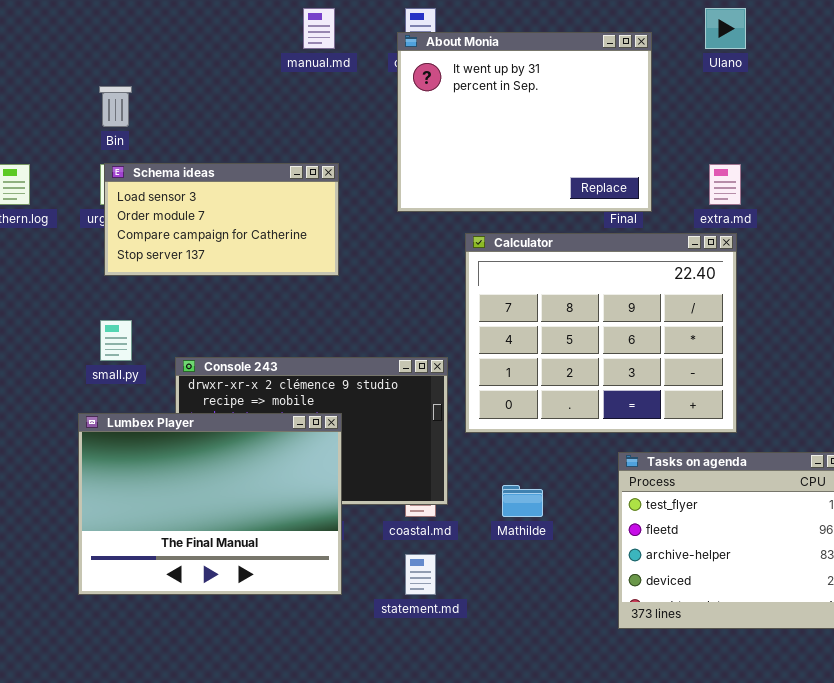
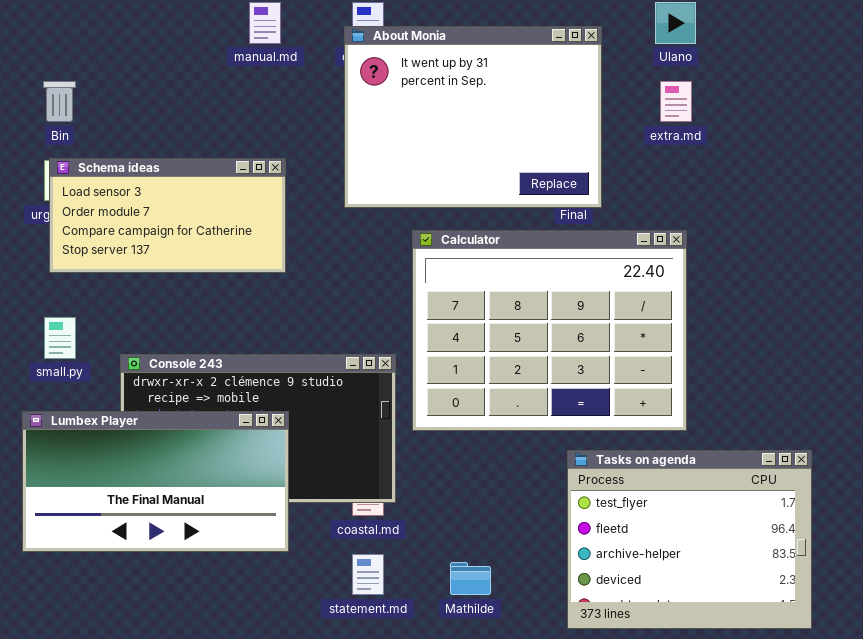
extra.md: [709,164,741,205] -> [660,81,692,122], moved
Lumbex Player: [78,413,342,595] -> [22,411,289,552], resized
Mathilde: [502,485,543,517] -> [450,562,491,595], moved

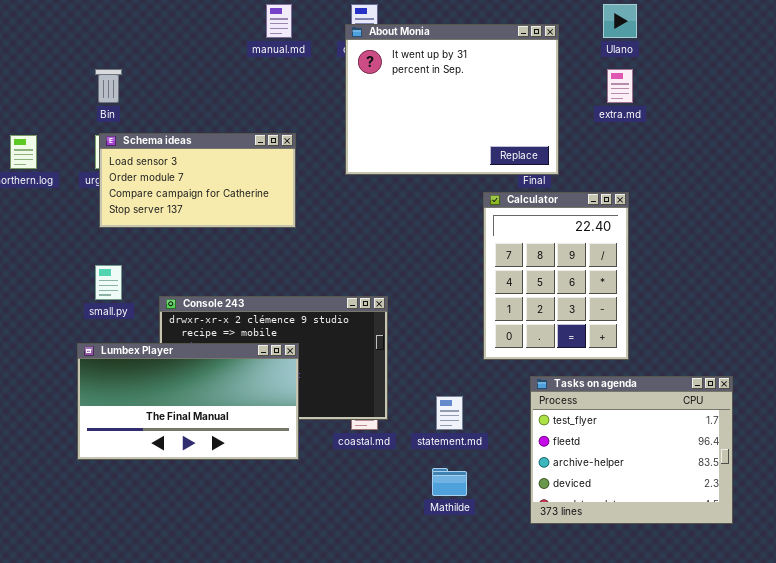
Calculator: [412,230,687,431] -> [483,192,629,360], resized
statement.md: [352,554,384,595] -> [436,396,463,430], moved

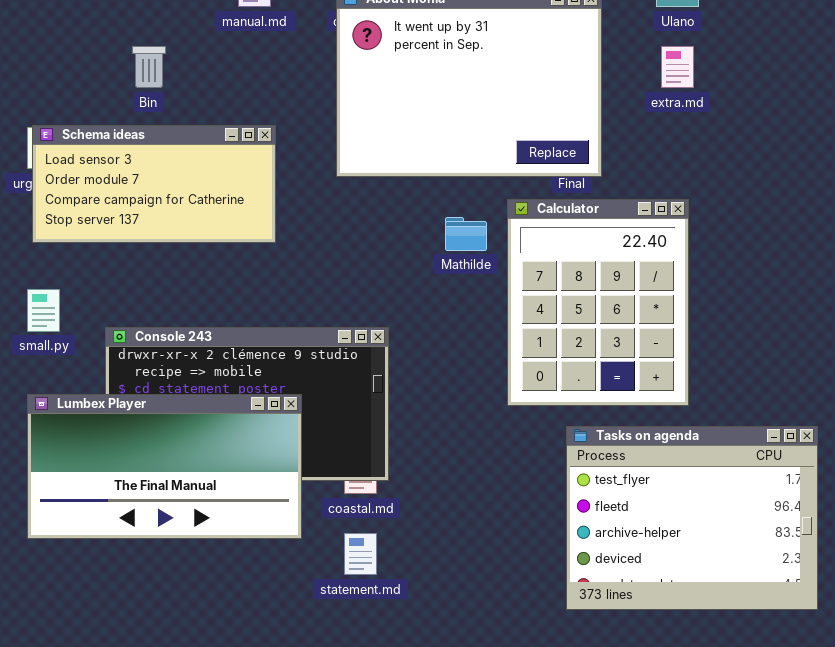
Bin: [95,69,122,103] -> [132,46,166,88], moved
Lumbex Player: [77,343,299,460] -> [27,394,302,539], moved
statement.md: [436,396,463,430] -> [344,533,377,575], moved
Mathilde: [432,468,467,496] -> [445,217,487,251], moved

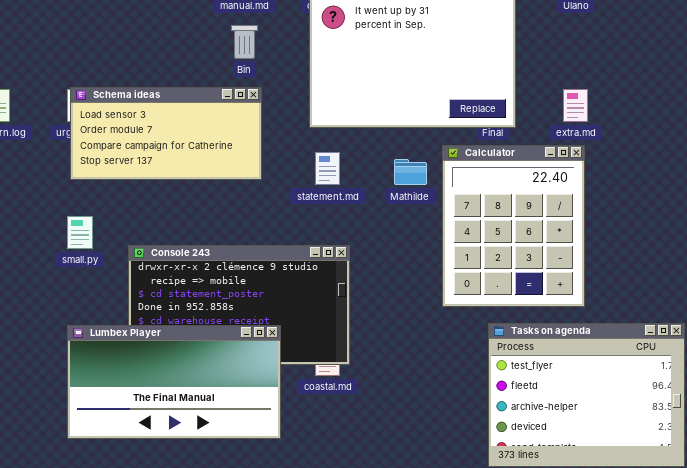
Bin: [132,46,166,88] -> [231,25,258,59], moved
extra.md: [661,46,694,88] -> [563,89,588,122], moved
Lumbex Player: [27,394,302,539] -> [67,325,281,439], moved
statement.md: [344,533,377,575] -> [315,152,340,185], moved

